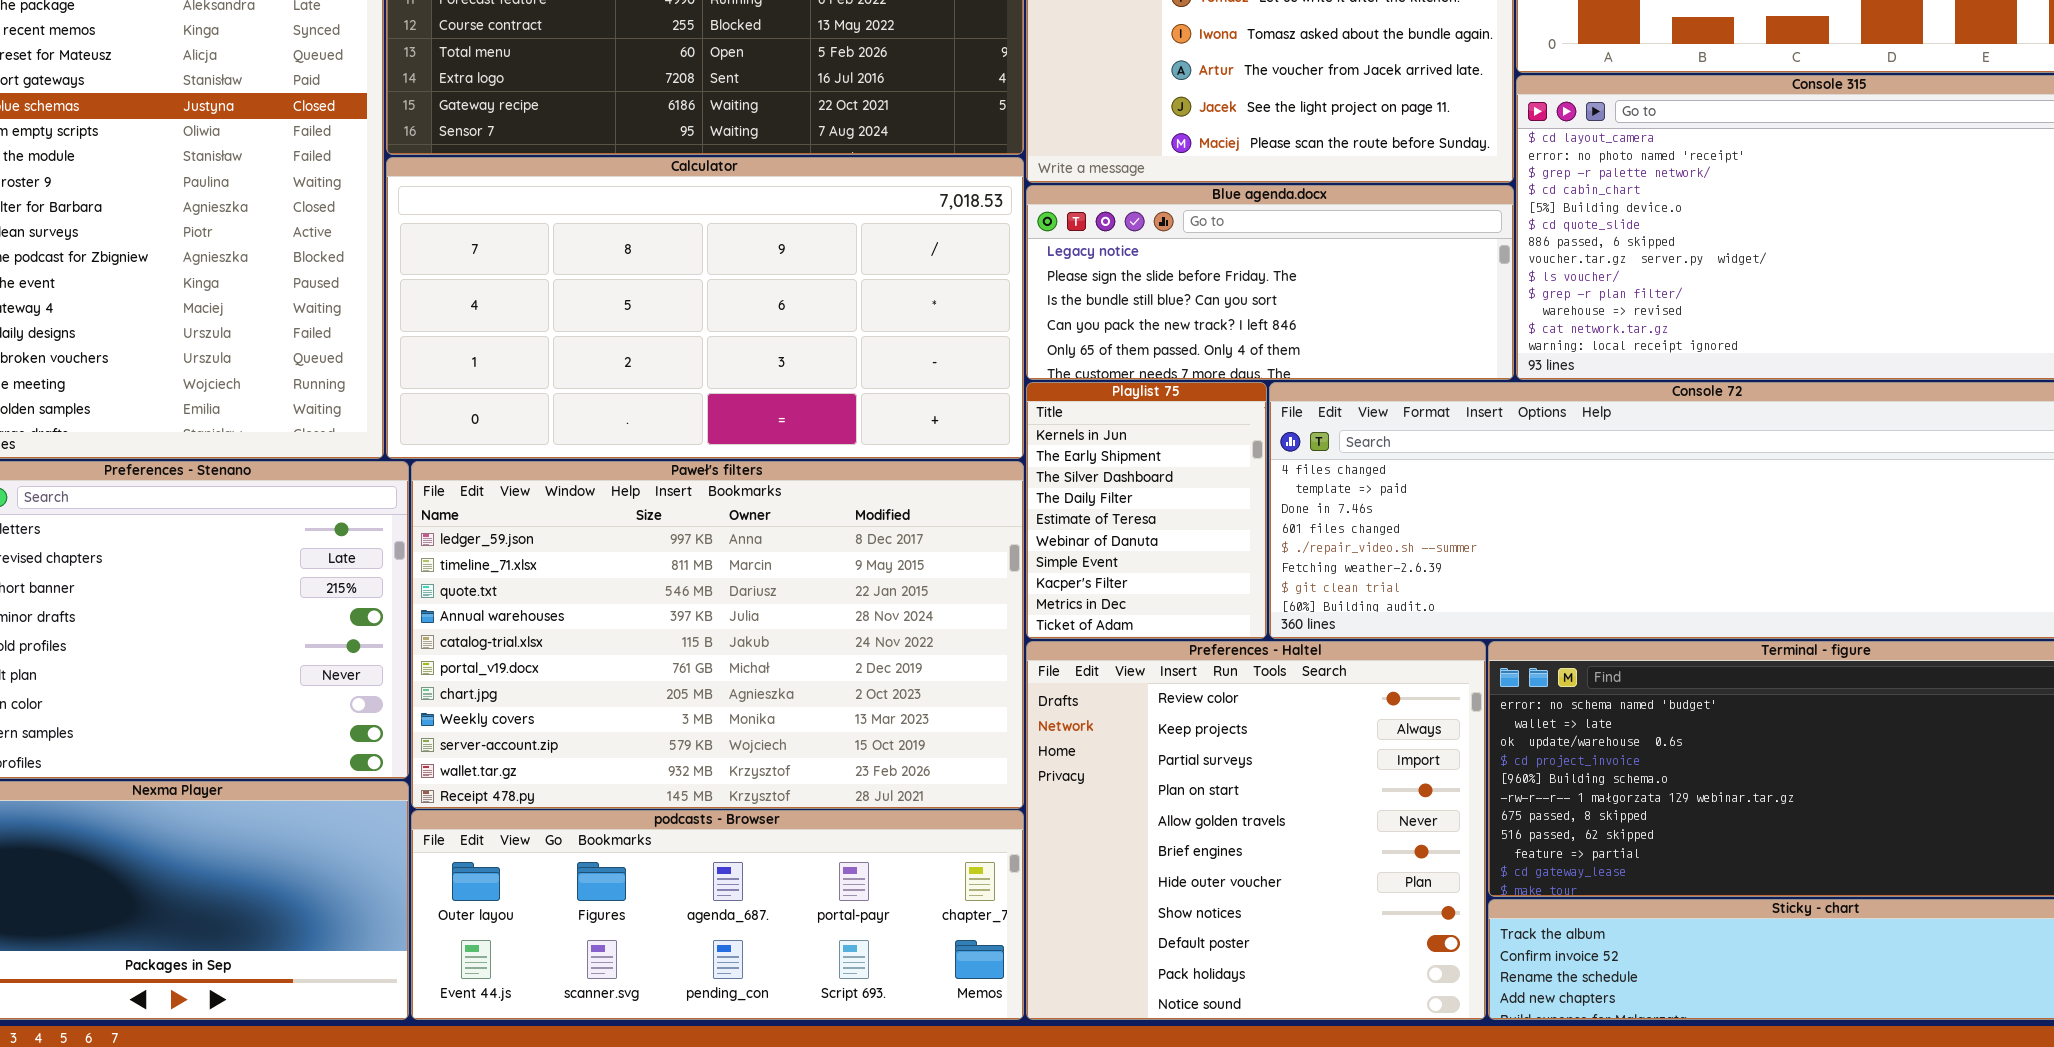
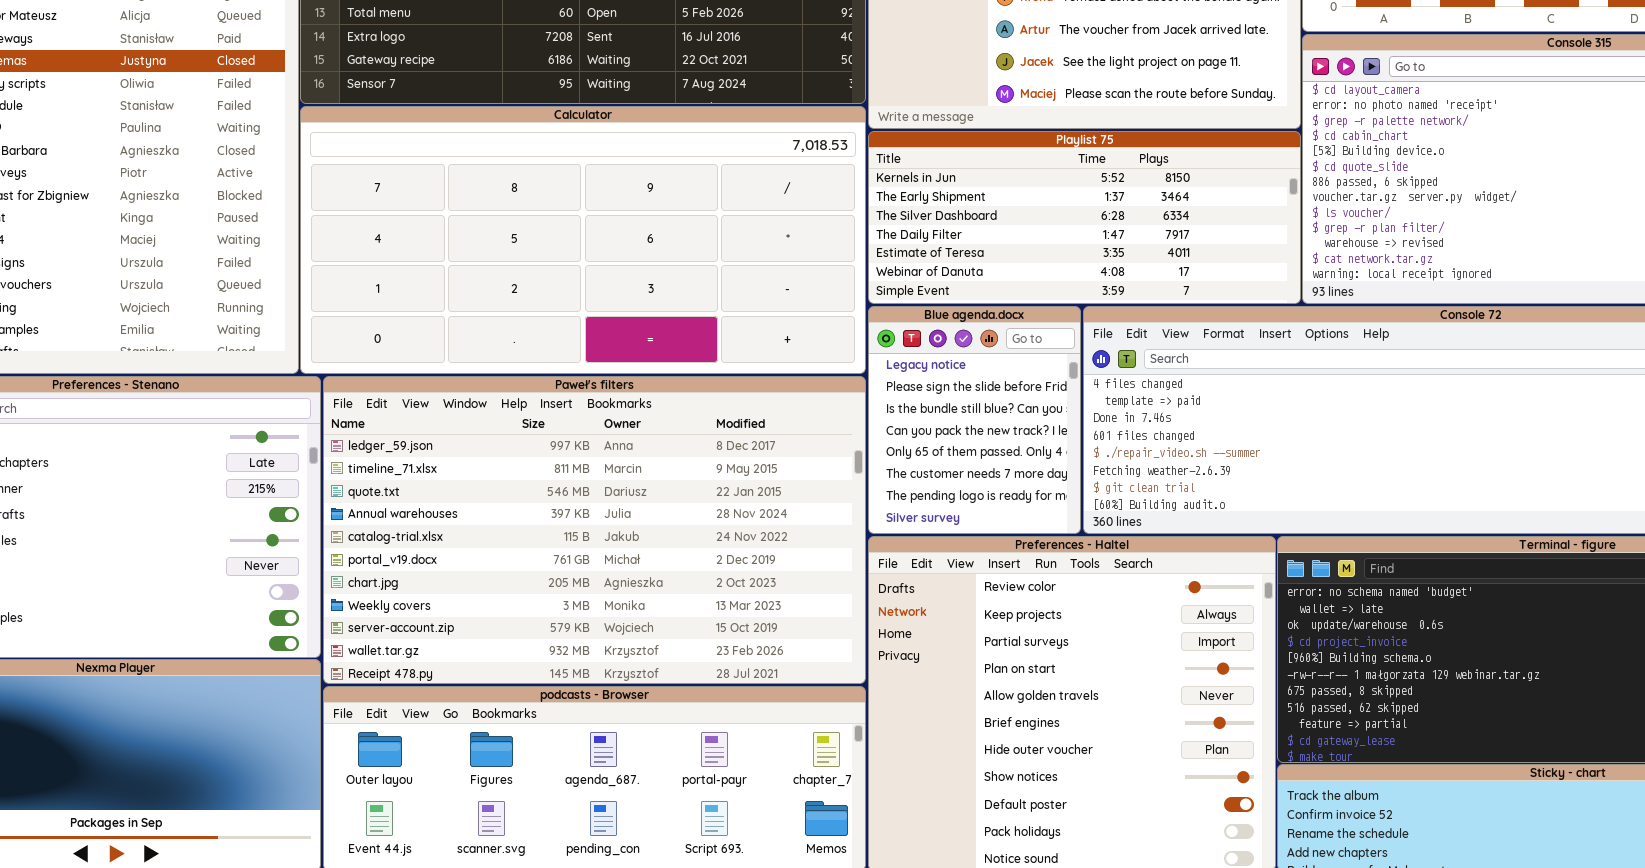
Blue agenda.docx: [1026,185,1514,380] -> [868,306,1081,534], moved, resized
Playlist 75: [1026,382,1267,639] -> [868,131,1301,304], moved, resized

